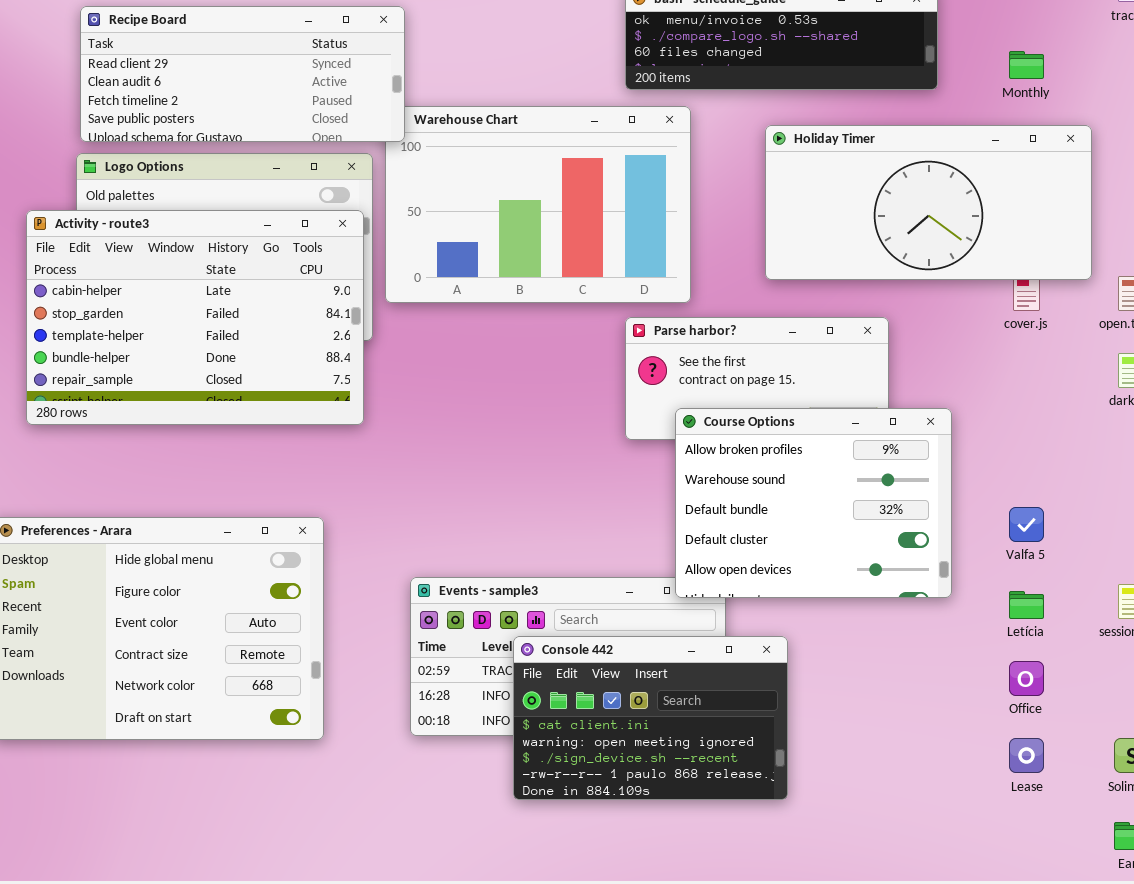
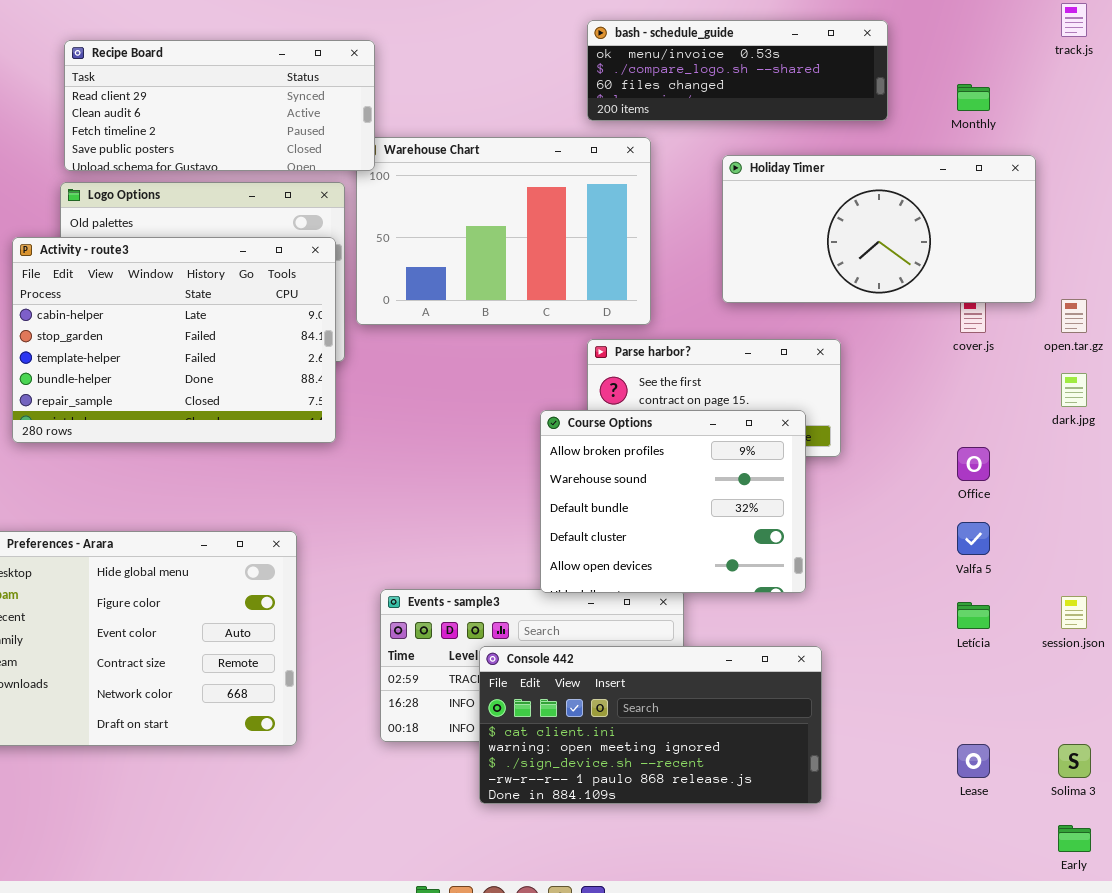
Course Options: [675,408,952,598] -> [540,410,806,593], moved
Console 442: [513,636,788,800] -> [479,646,822,804], resized
Office: [1009,661,1044,696] -> [957,447,990,481], moved

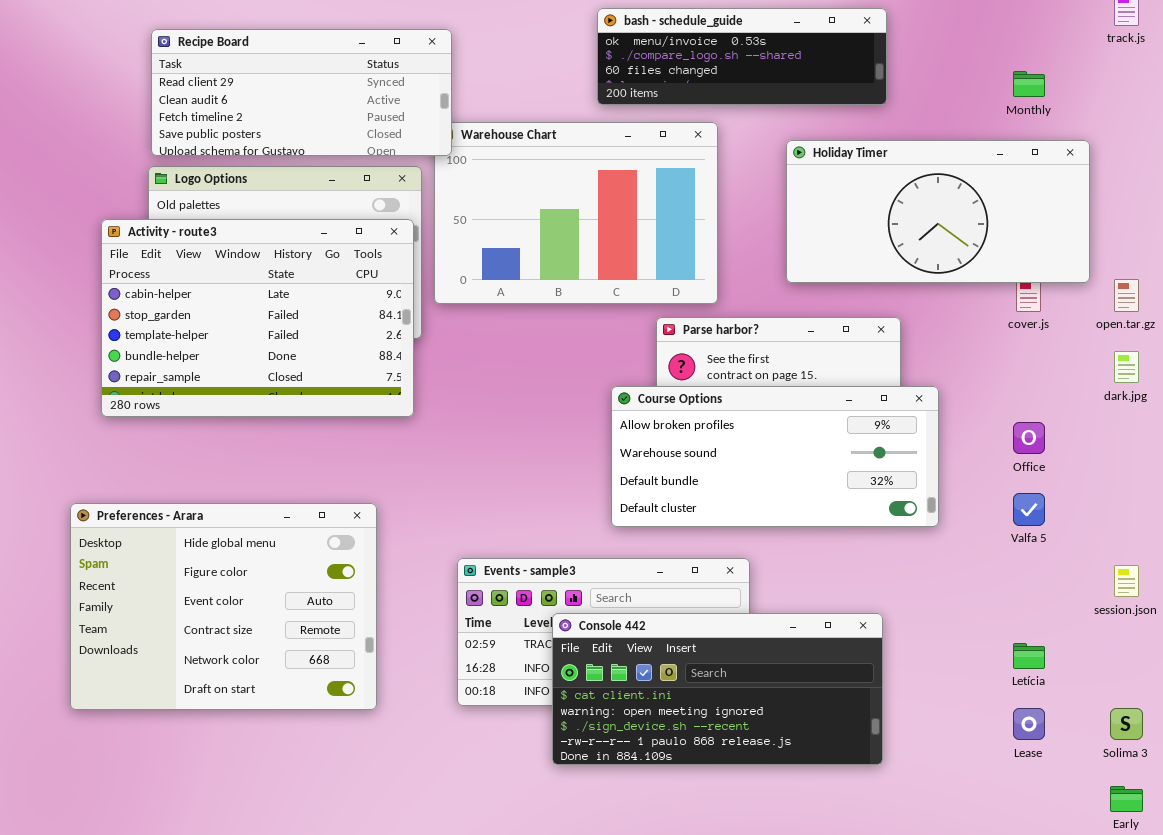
bash - schedule_guide: [587,20,888,121] -> [597,8,887,105], moved
Course Options: [540,410,806,593] -> [611,386,939,527], resized
Letícia: [957,602,990,629] -> [1013,643,1045,669], moved

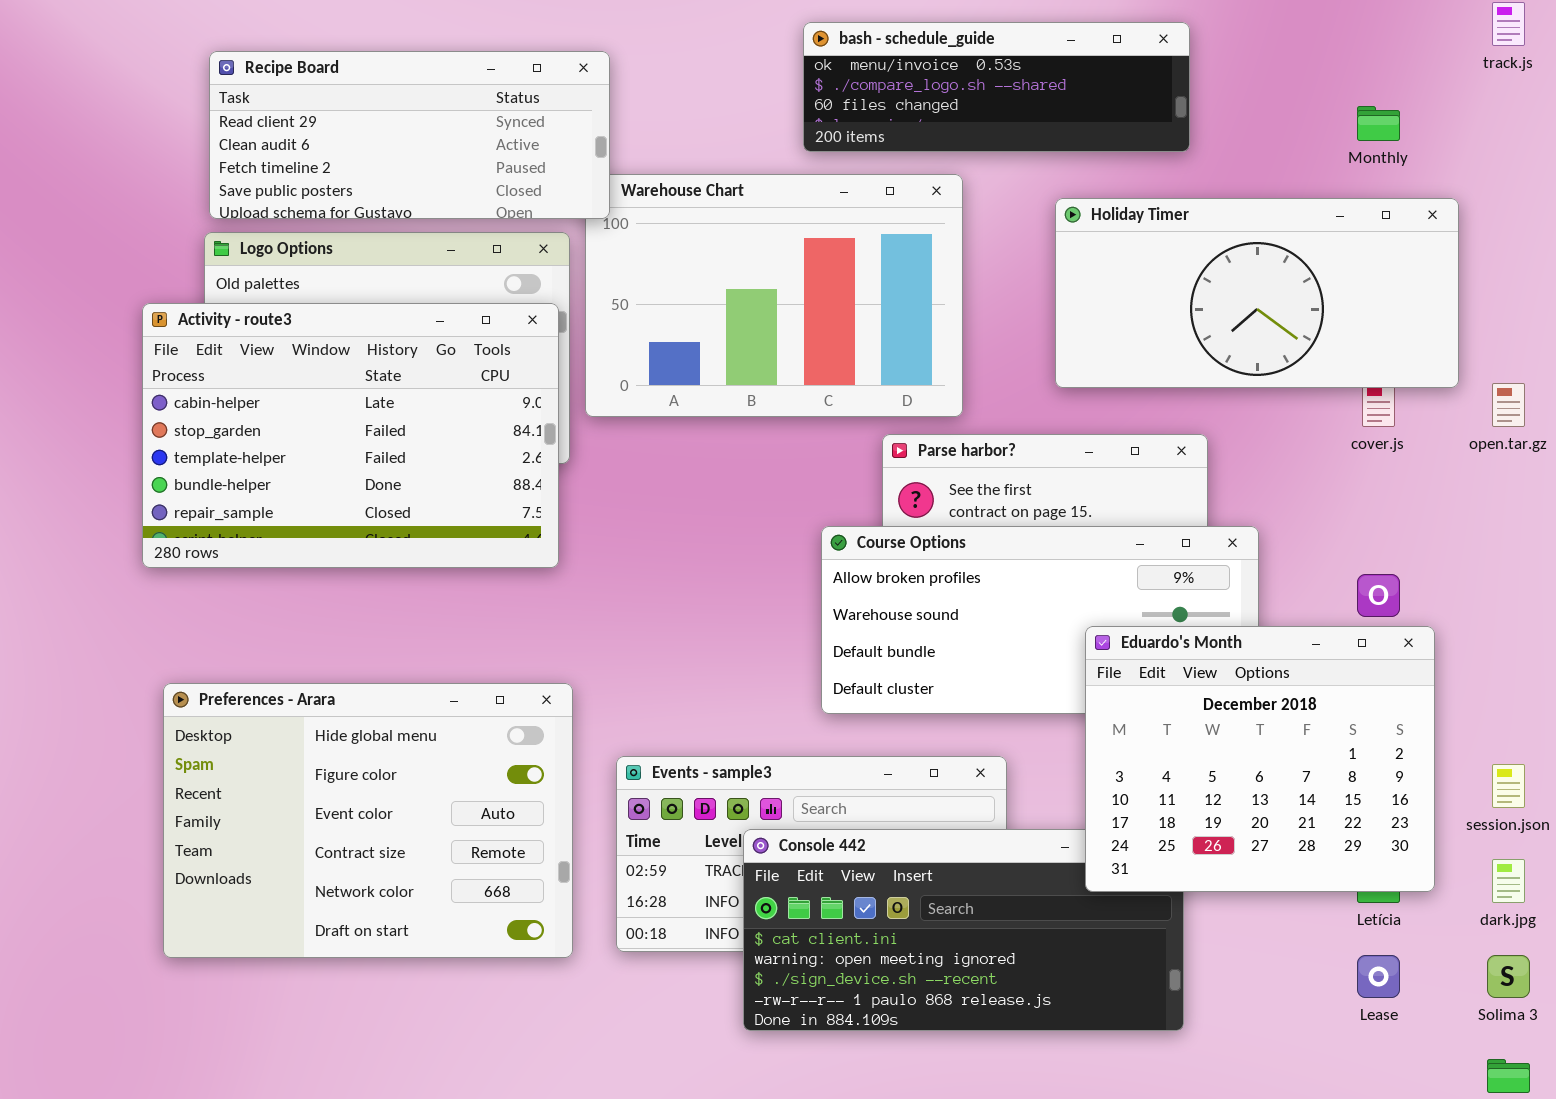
dark.jpg: [1114,351,1139,383] -> [1492,859,1525,903], moved
Eduardo's Month: none -> [1085,626,1435,892], opened
Preferences - Arara: [70,503,377,710] -> [163,683,573,958], moved

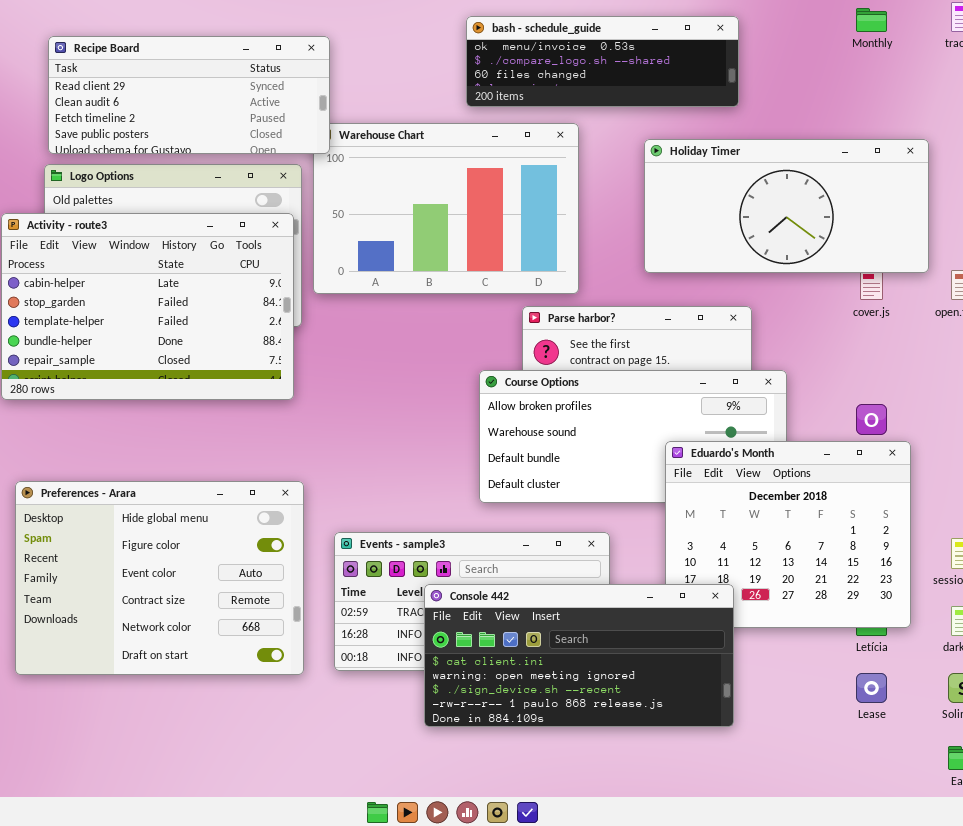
Monthly: [1357,106,1400,141] -> [856,8,887,32], moved
Console 442: [743,829,1184,1031] -> [424,584,734,727], raised

